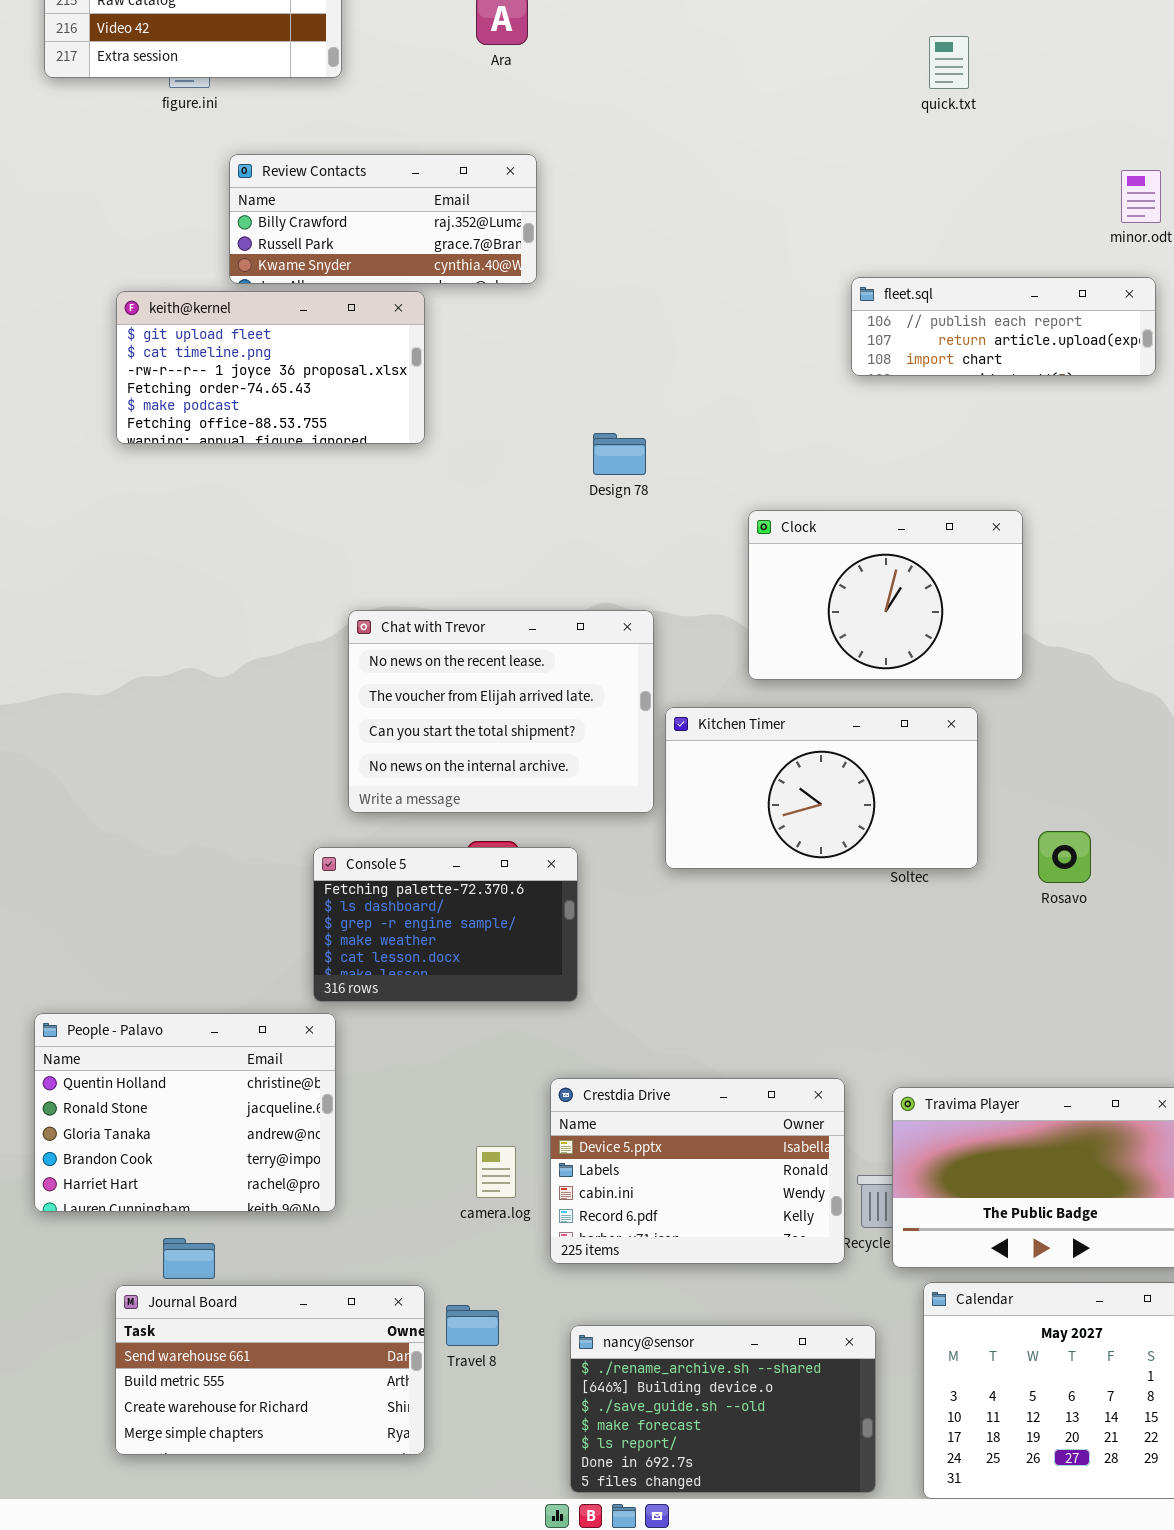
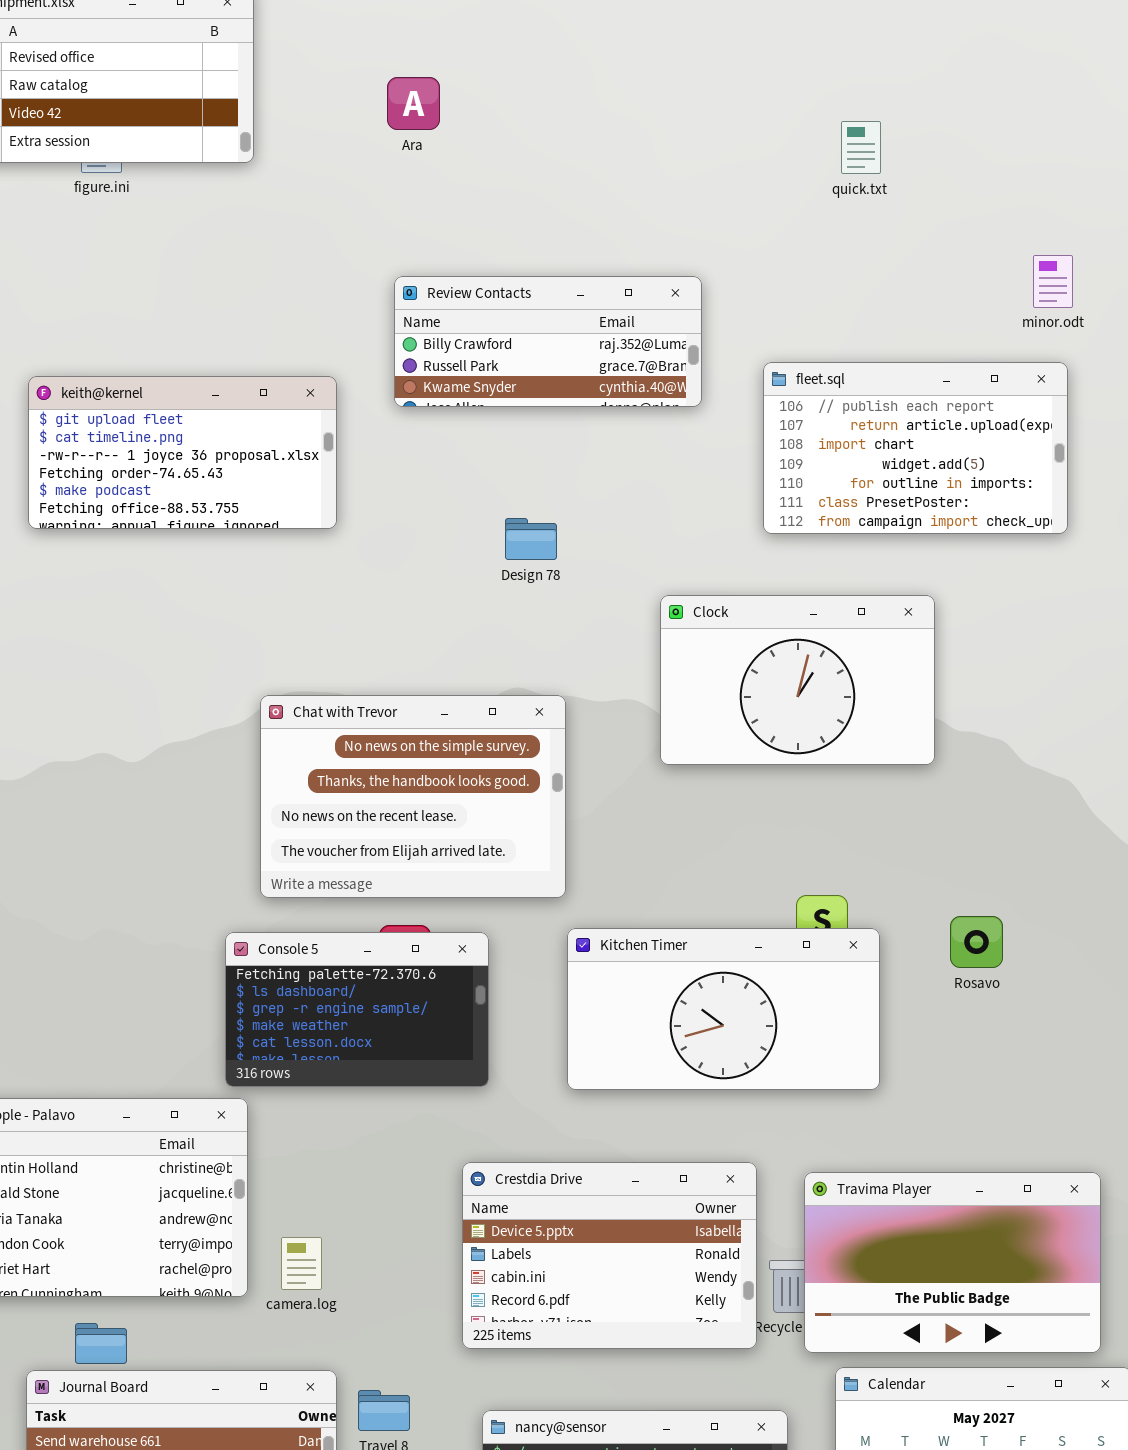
Review Contacts: [229,154,537,284] -> [394,276,702,407], moved
fleet.sql: [851,277,1156,376] -> [763,362,1068,534], resized
Chat with Trevor: [348,610,654,813] -> [260,695,566,898], scrolled up 2 rows
Kitchen Timer: [665,707,978,869] -> [567,928,880,1090], moved
camera.log: [476,1146,516,1198] -> [281,1237,322,1290], moved

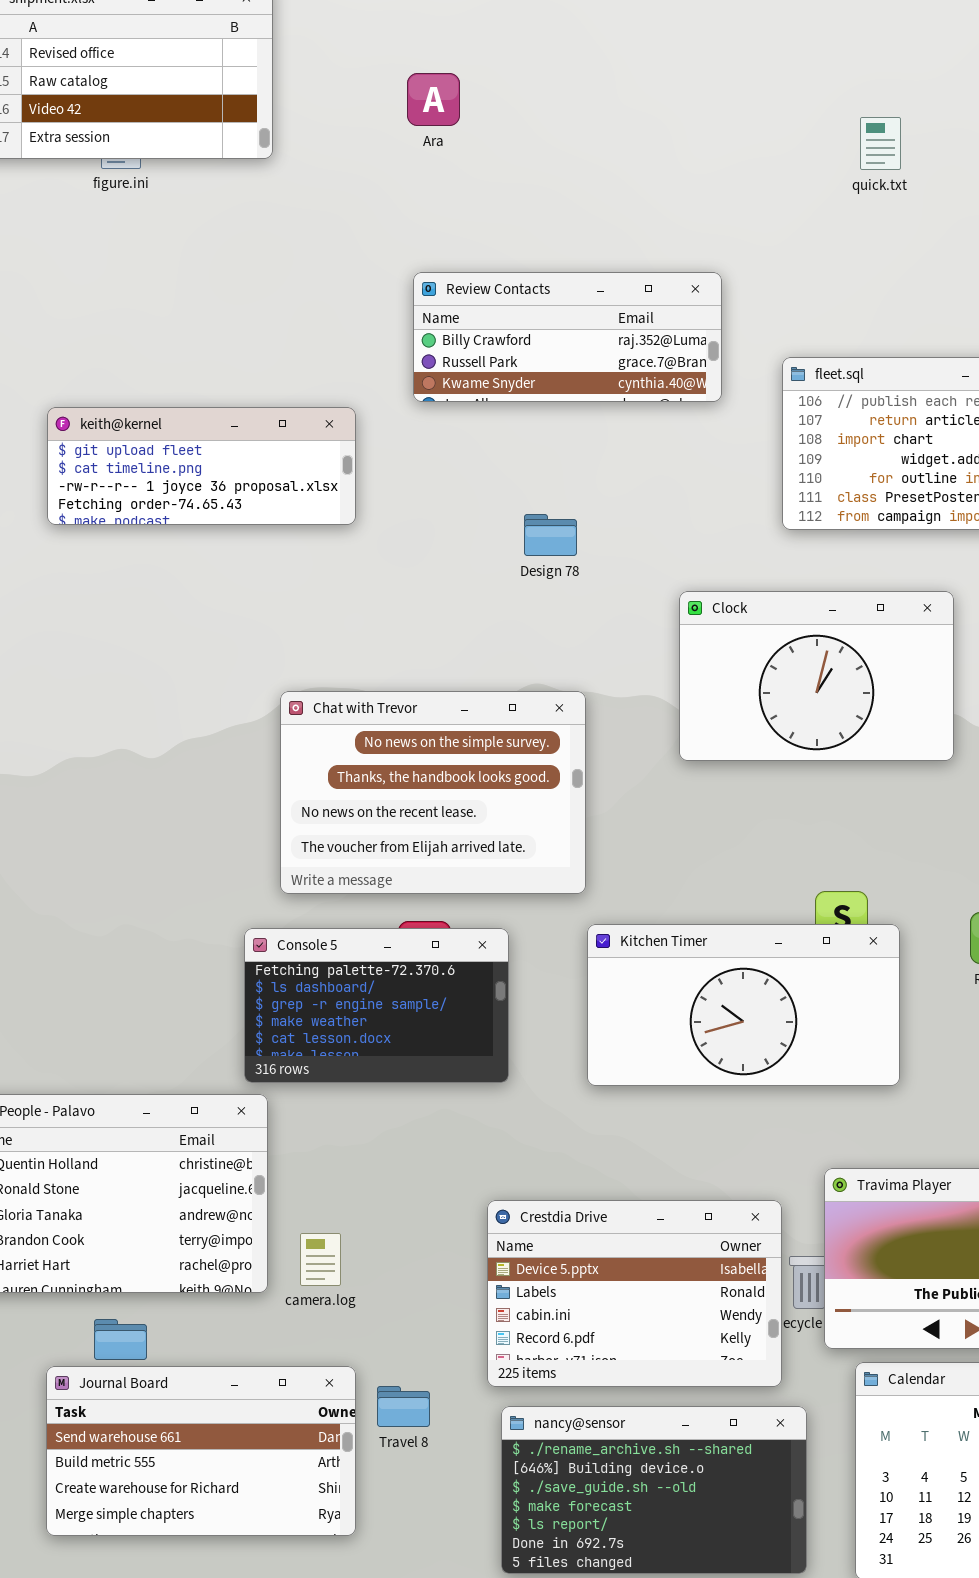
keith@kernel: [28,376,337,529] -> [47,407,356,525], resized
Crestdia Drive: [462,1162,757,1349] -> [487,1200,782,1387], moved

